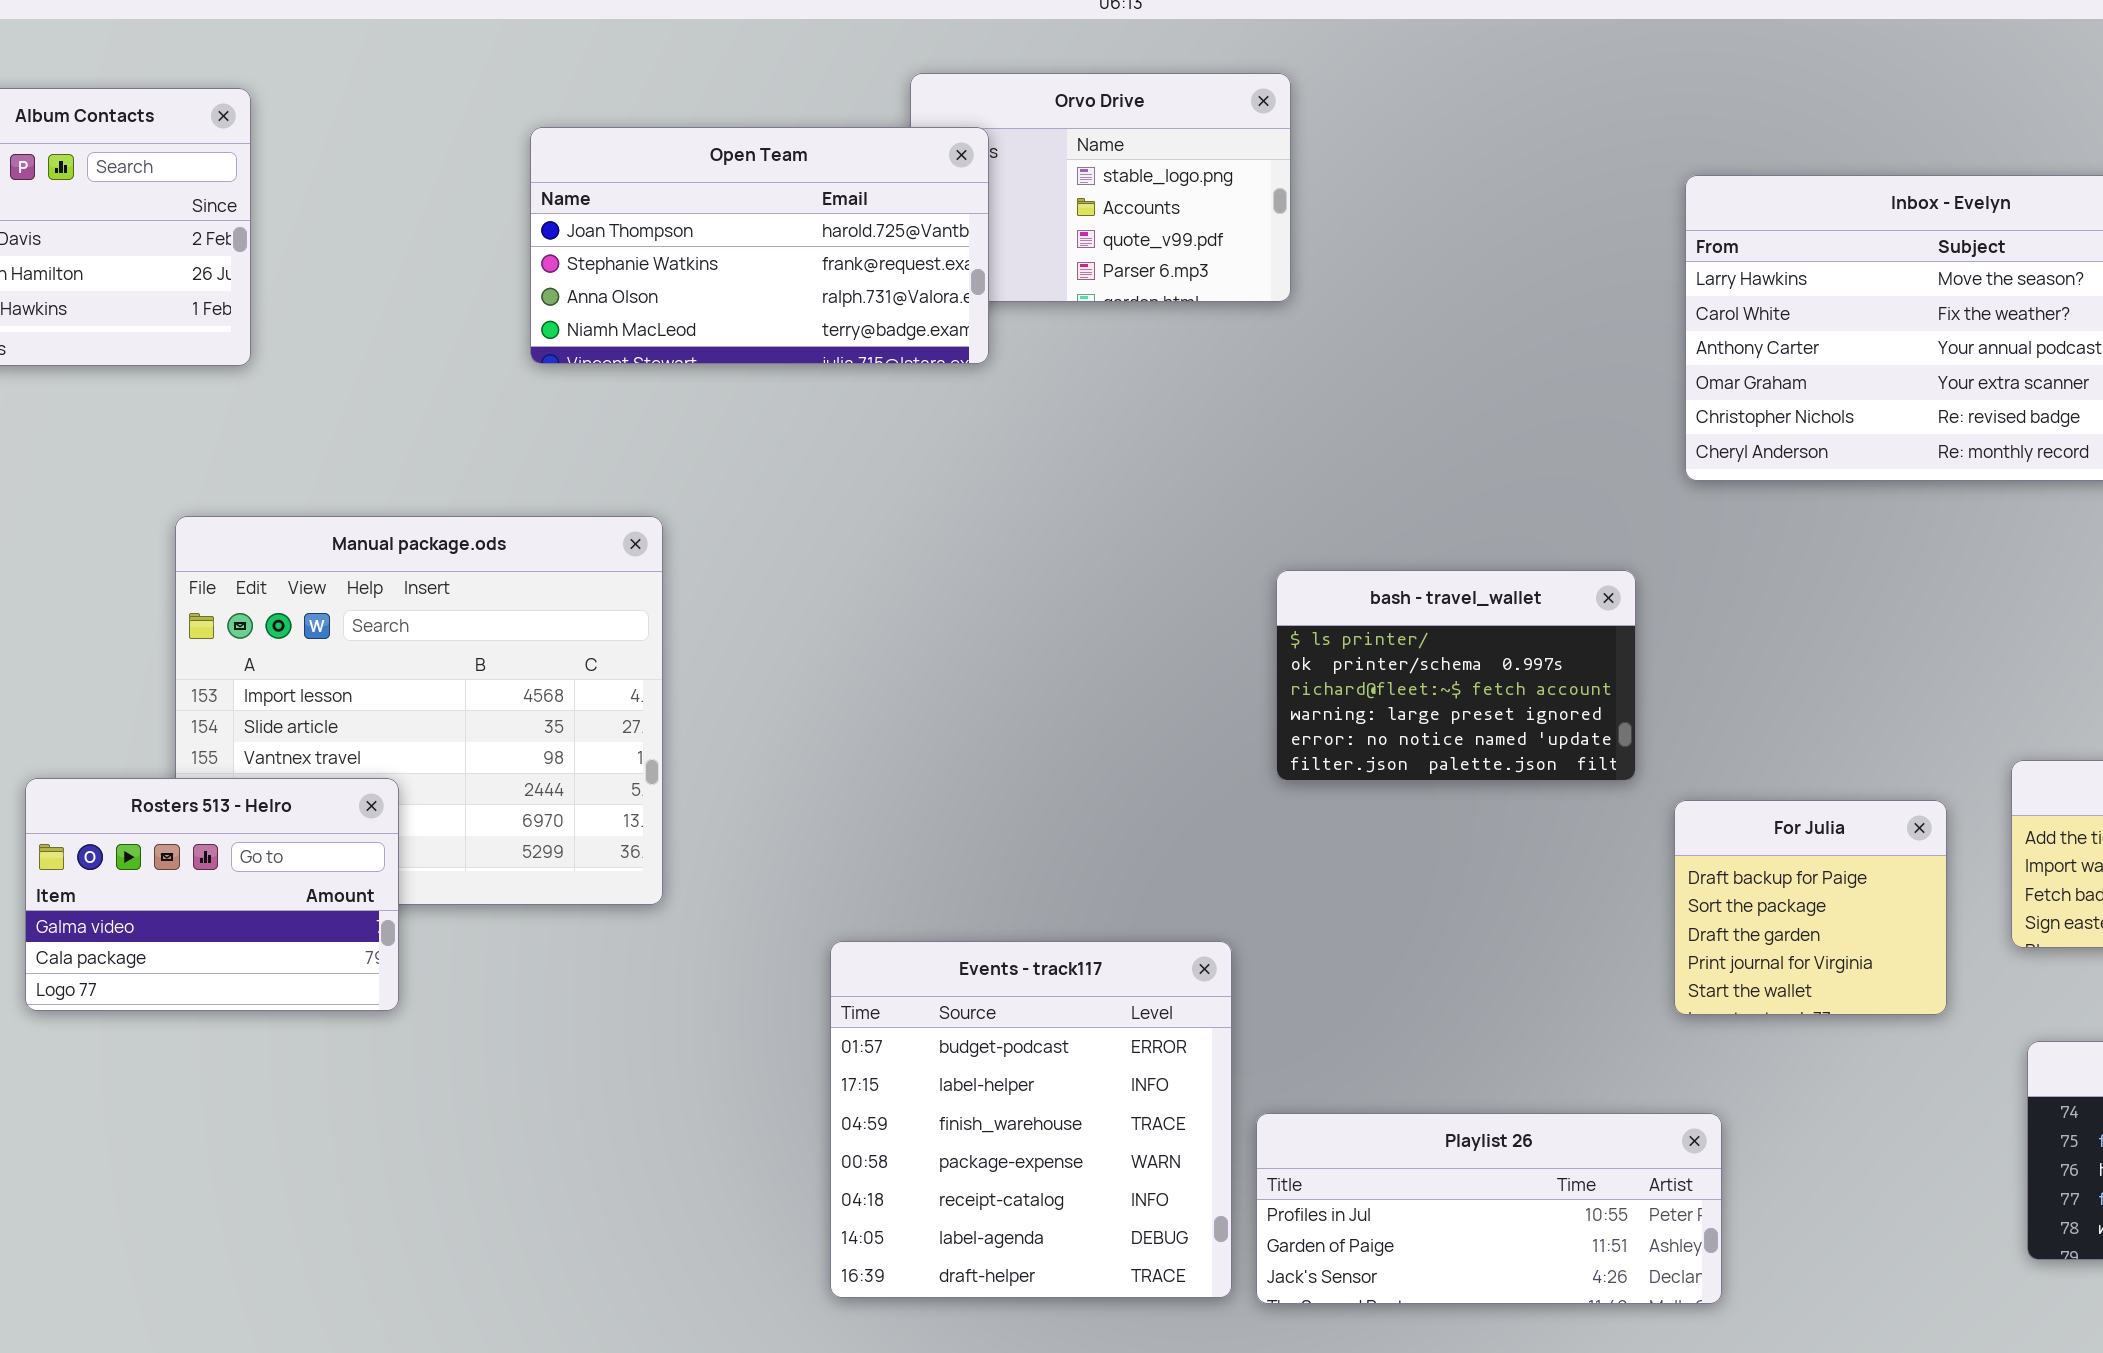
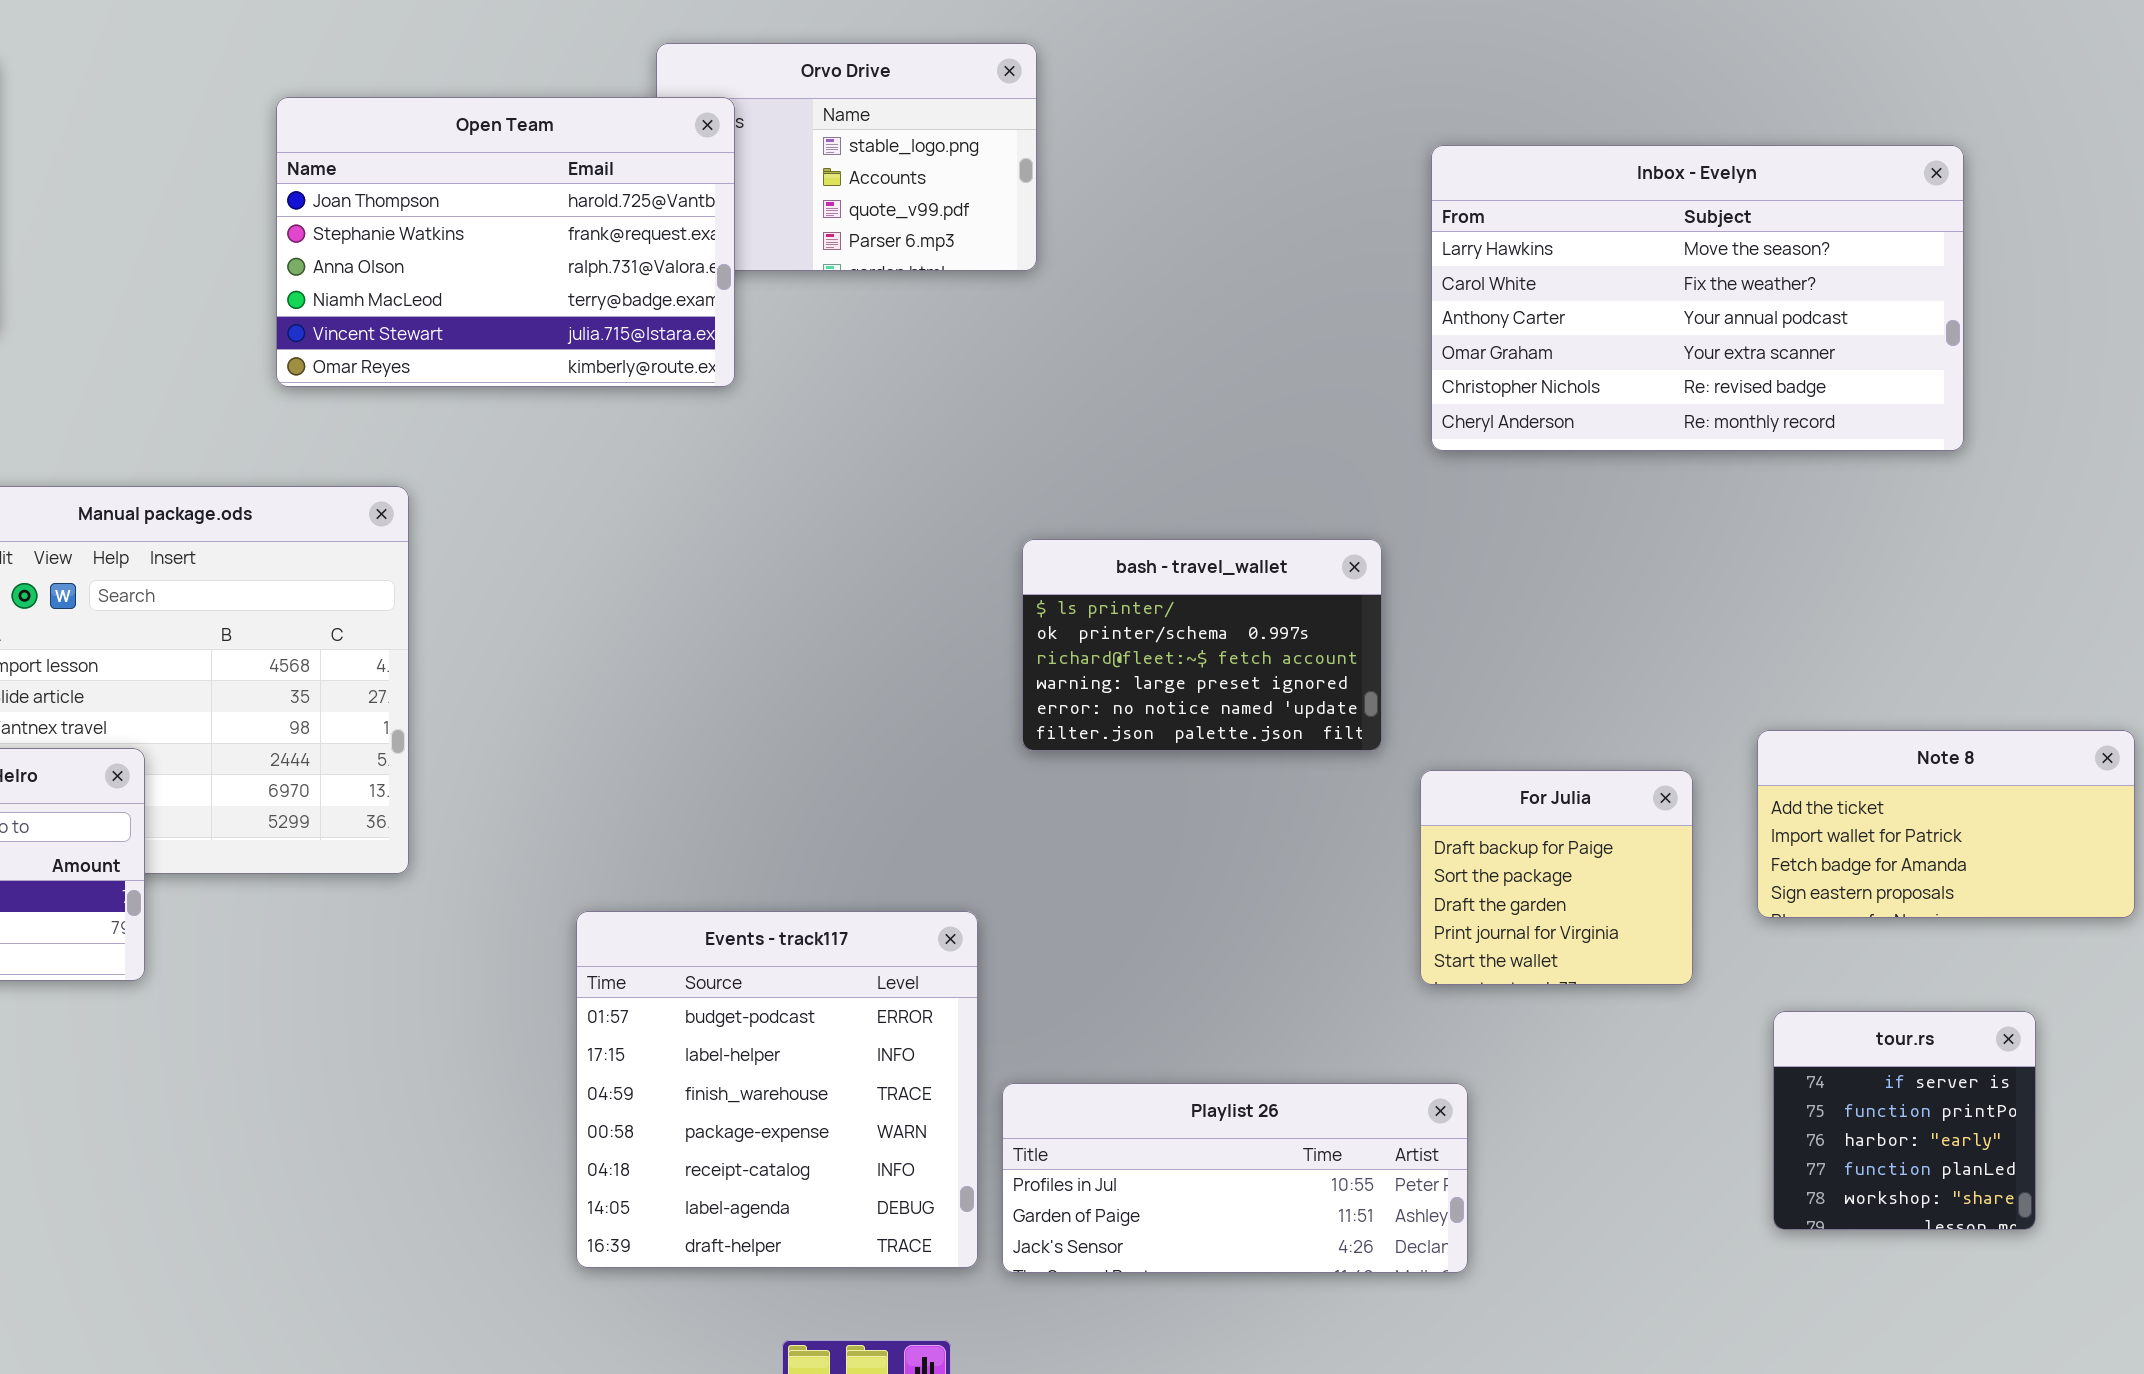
Open Team: [530,127,989,364] -> [276,97,735,387], resized

